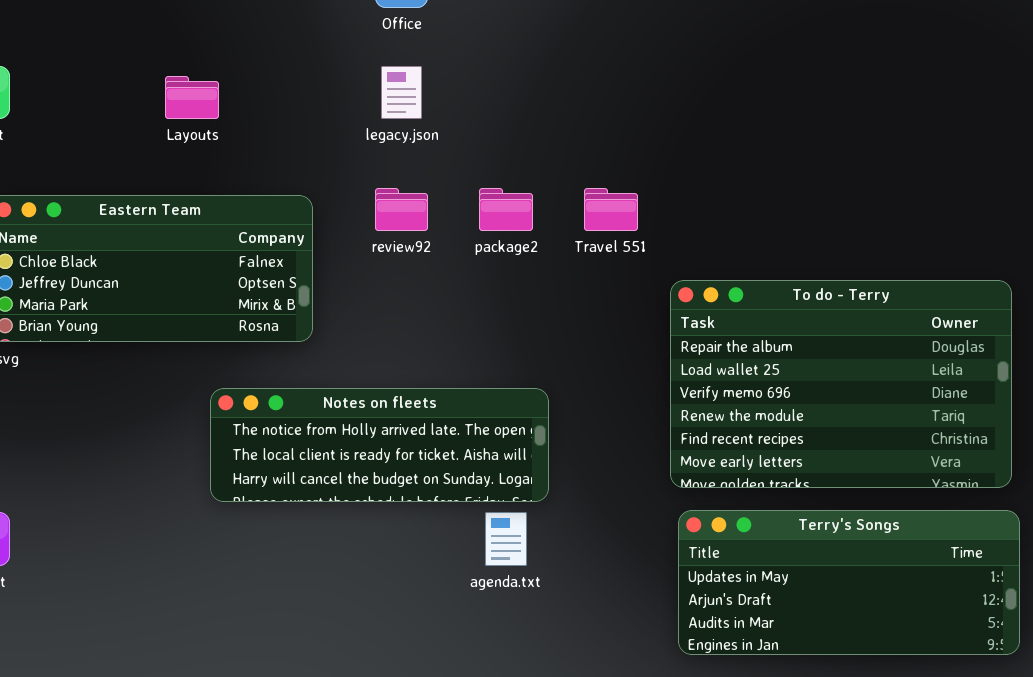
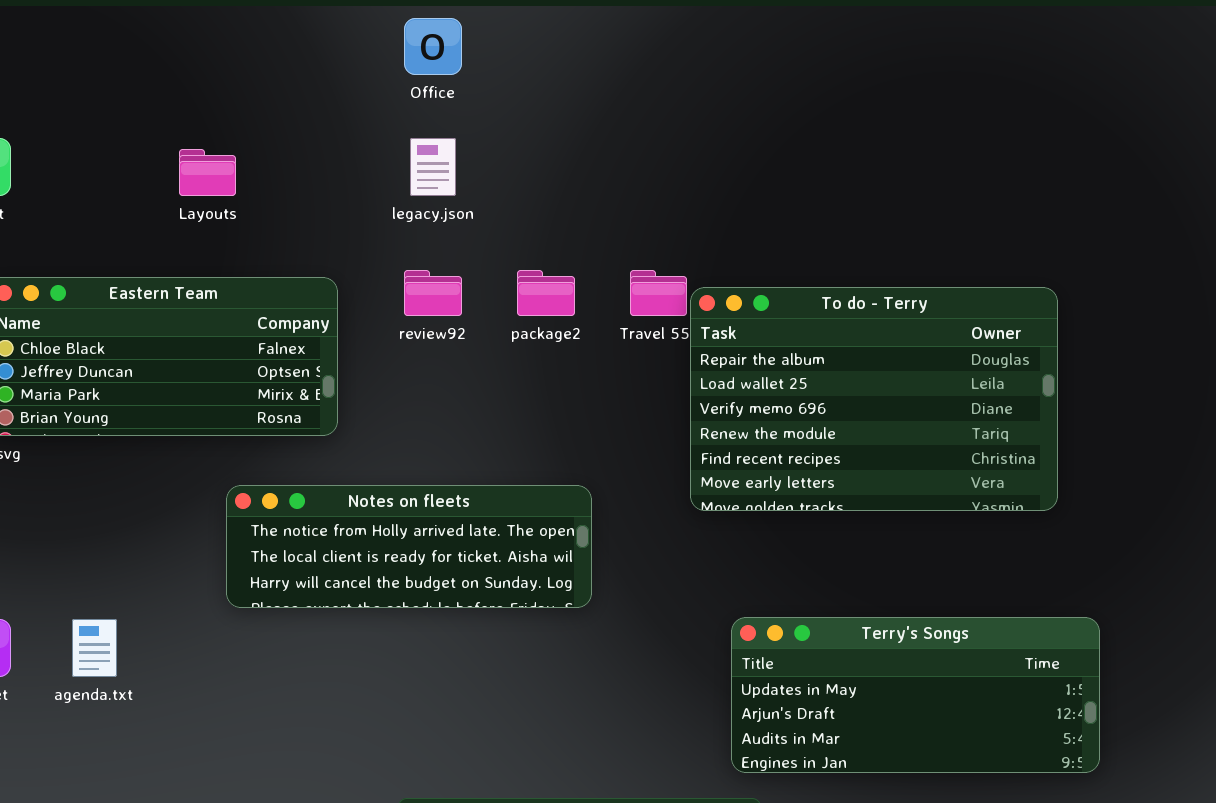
To do - Terry: [670,280,1012,488] -> [690,287,1058,511], moved
agenda.txt: [485,512,527,566] -> [72,619,117,677], moved

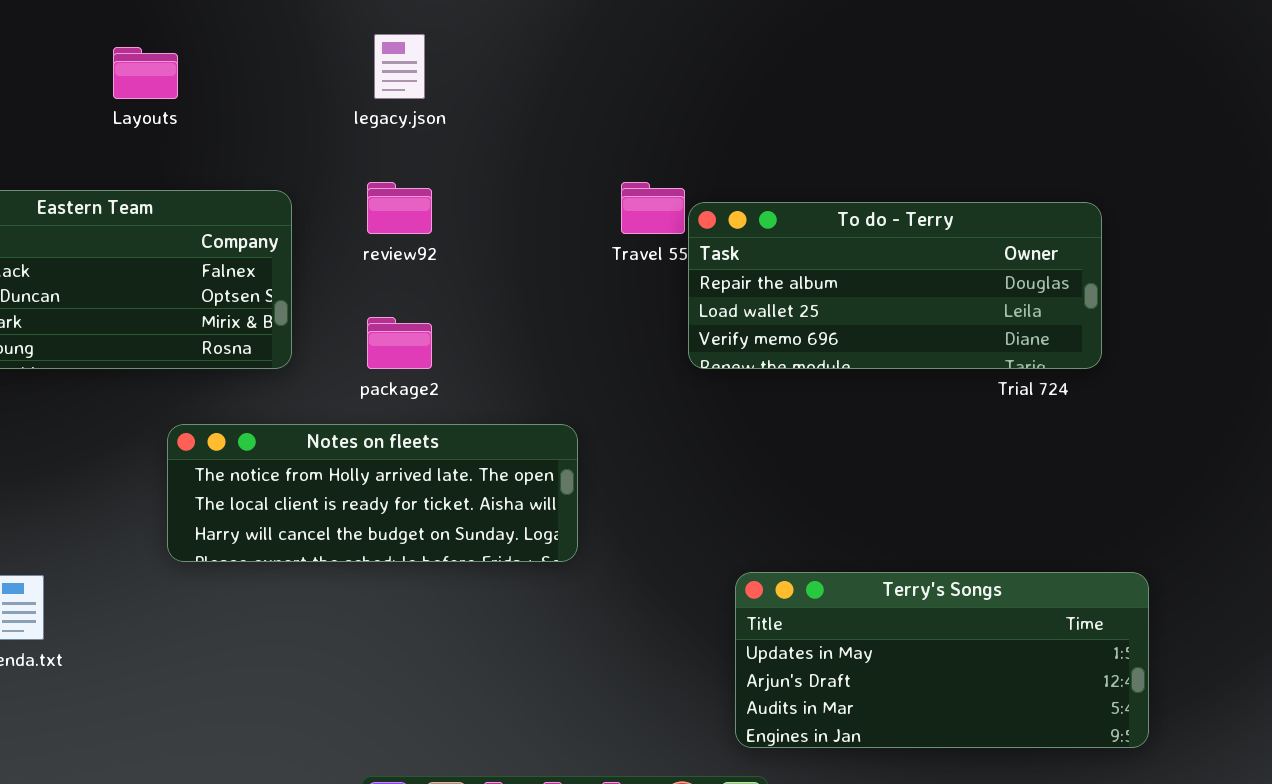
package2: [517,270,575,316] -> [367,317,432,369], moved
To do - Terry: [690,287,1058,511] -> [688,202,1102,369], resized

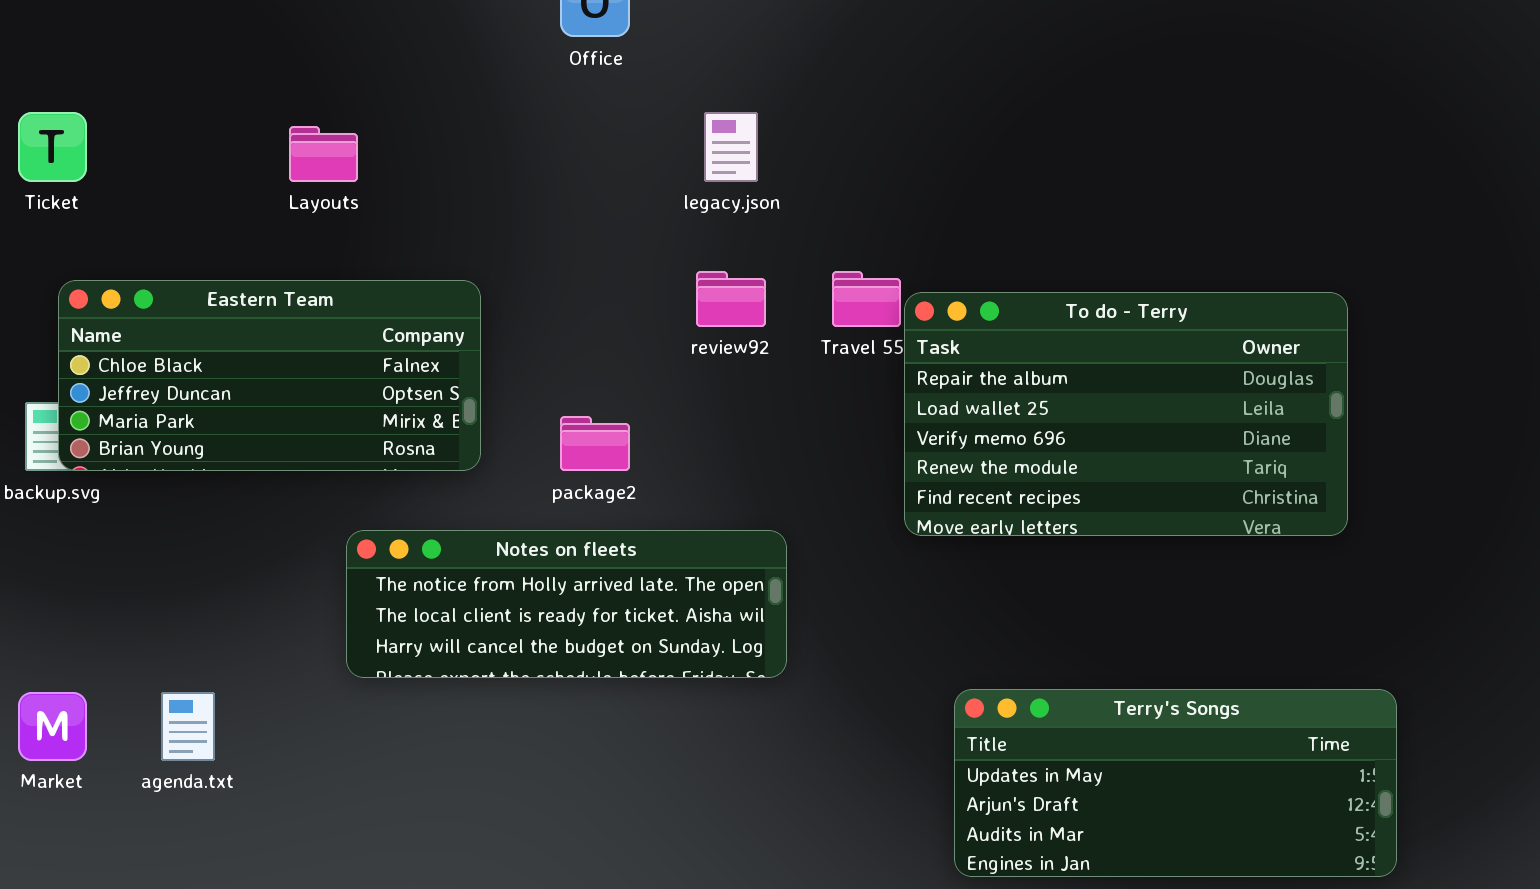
legacy.json: [374,34,425,99] -> [704,112,758,182], moved
review92: [367,182,432,234] -> [696,271,766,327], moved
To do - Terry: [688,202,1102,369] -> [904,292,1348,536], resized

